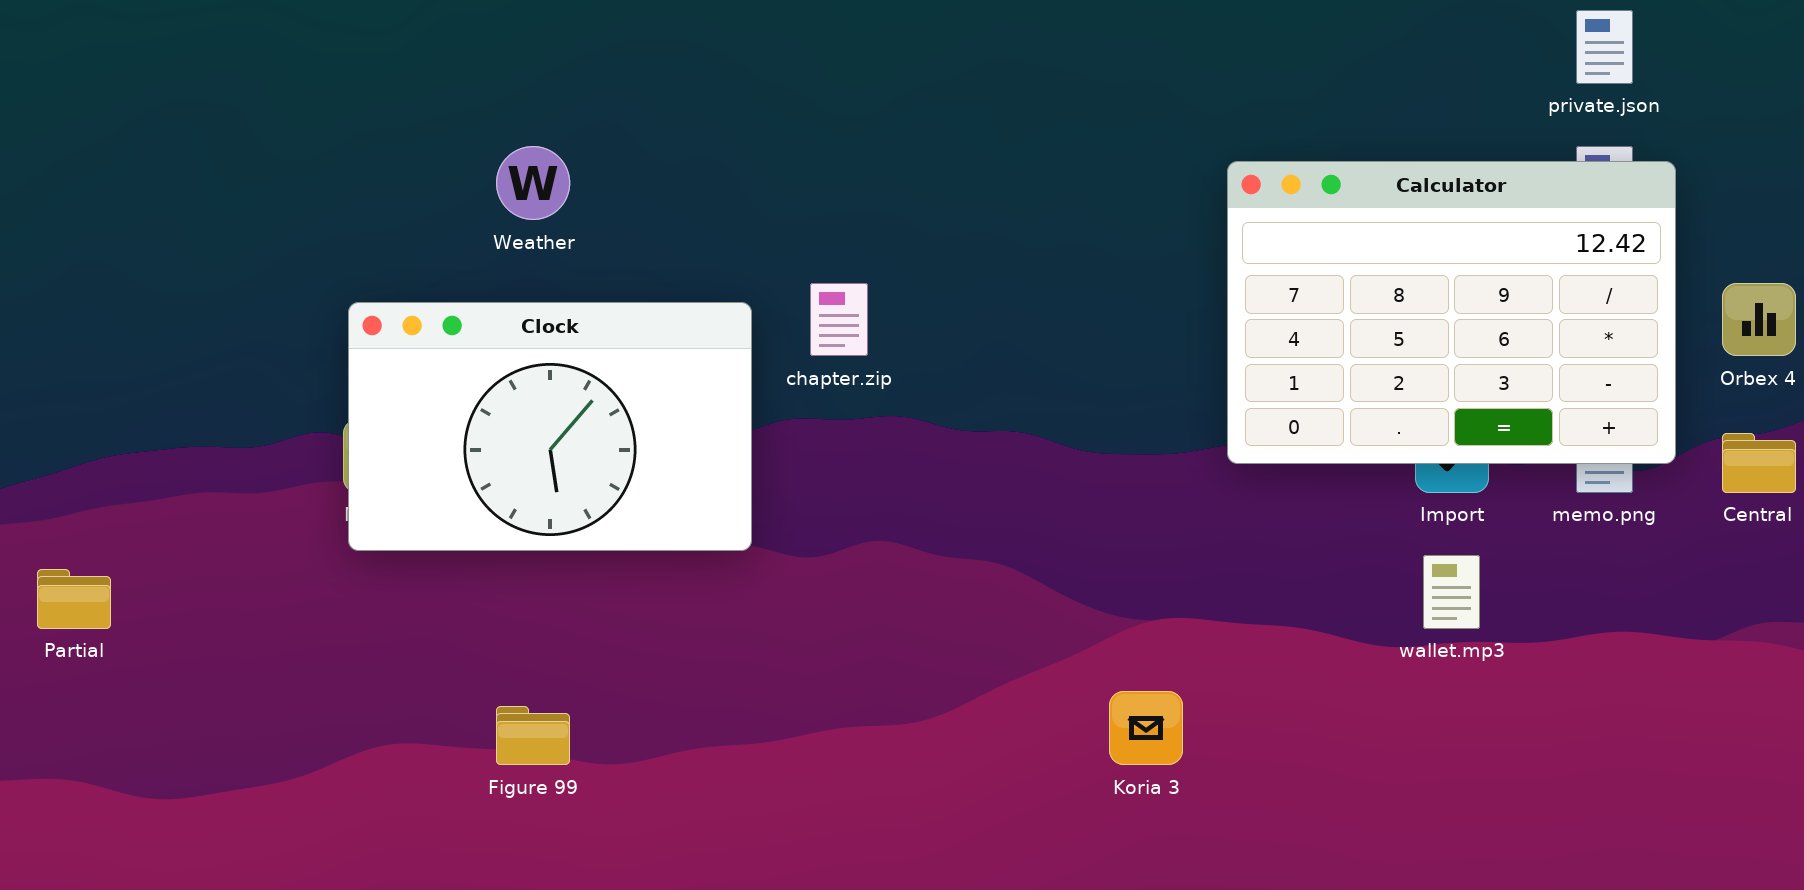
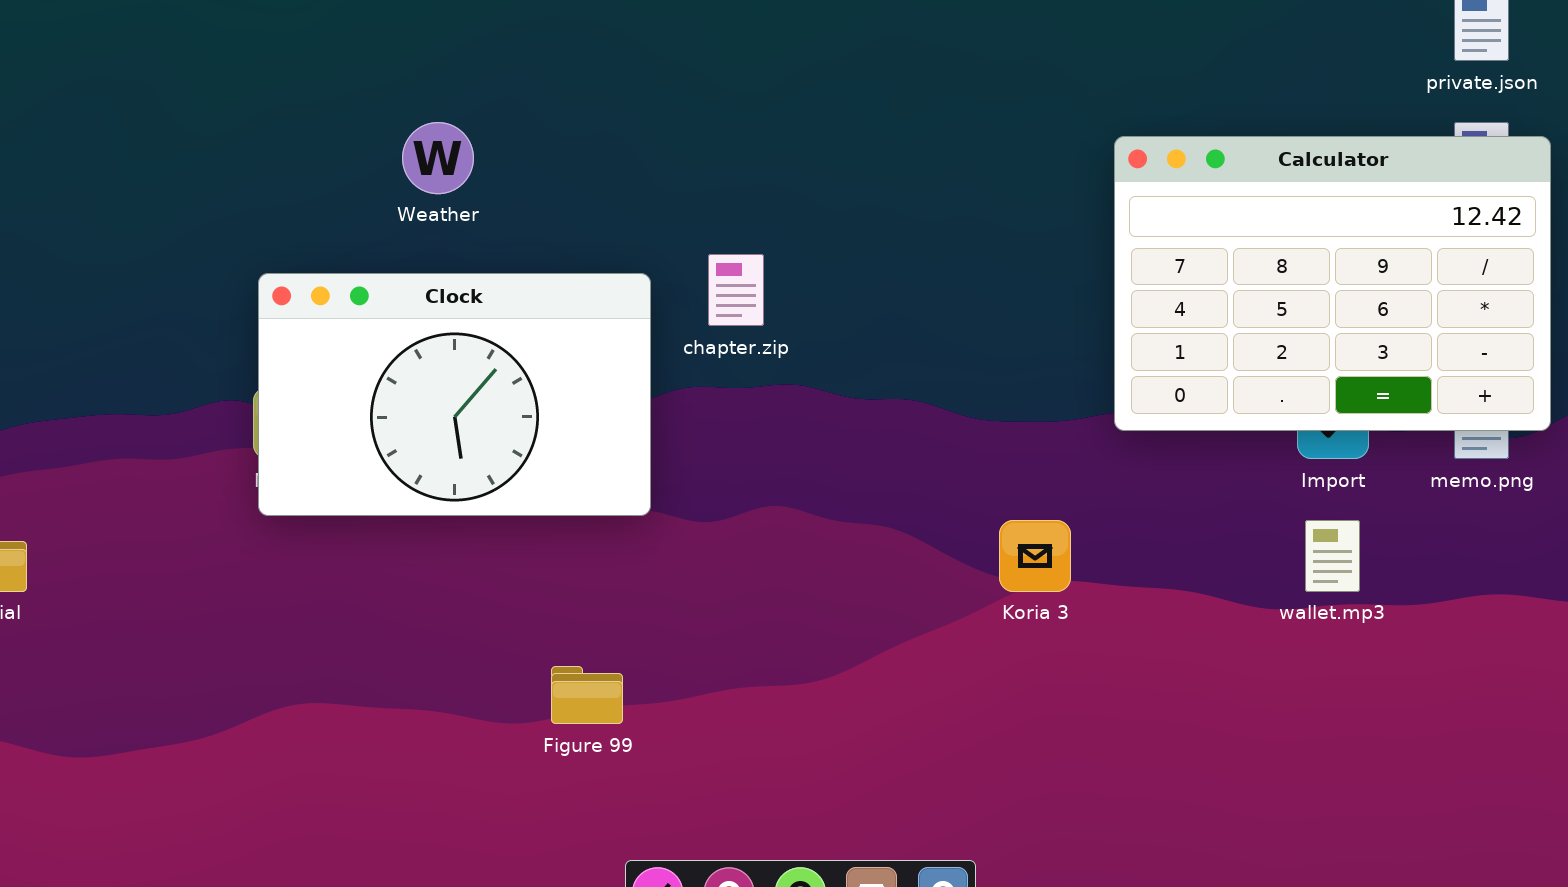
Koria 3: [1109,691,1183,765] -> [999,520,1071,592], moved
Figure 99: [496,706,570,765] -> [551,666,623,724], moved

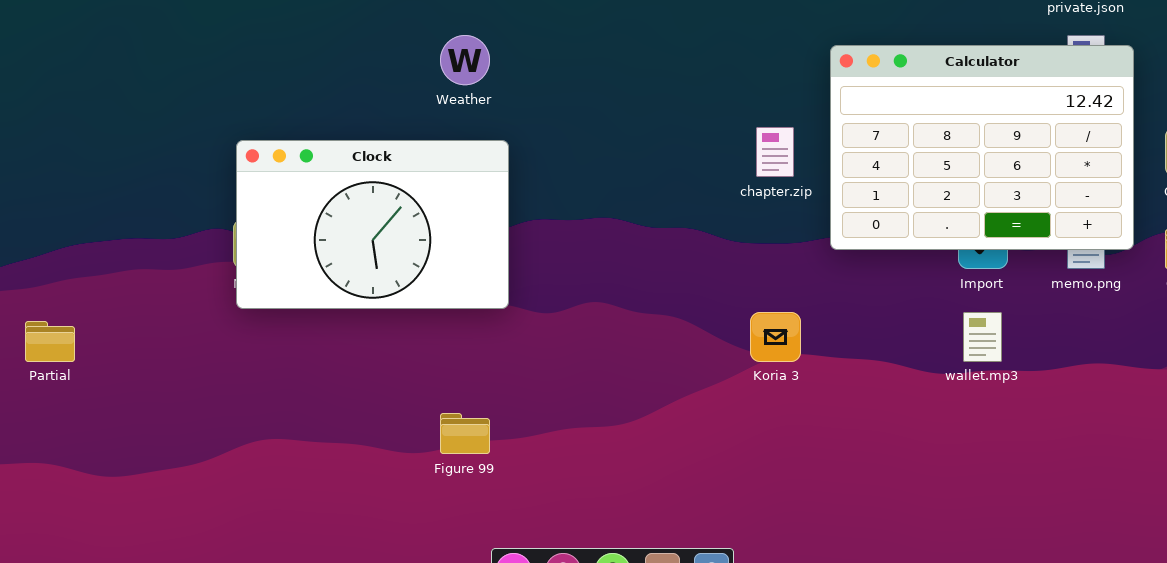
Weather: [402,122,474,194] -> [440,35,490,85], moved
chapter.zip: [708,254,764,326] -> [756,127,794,177], moved

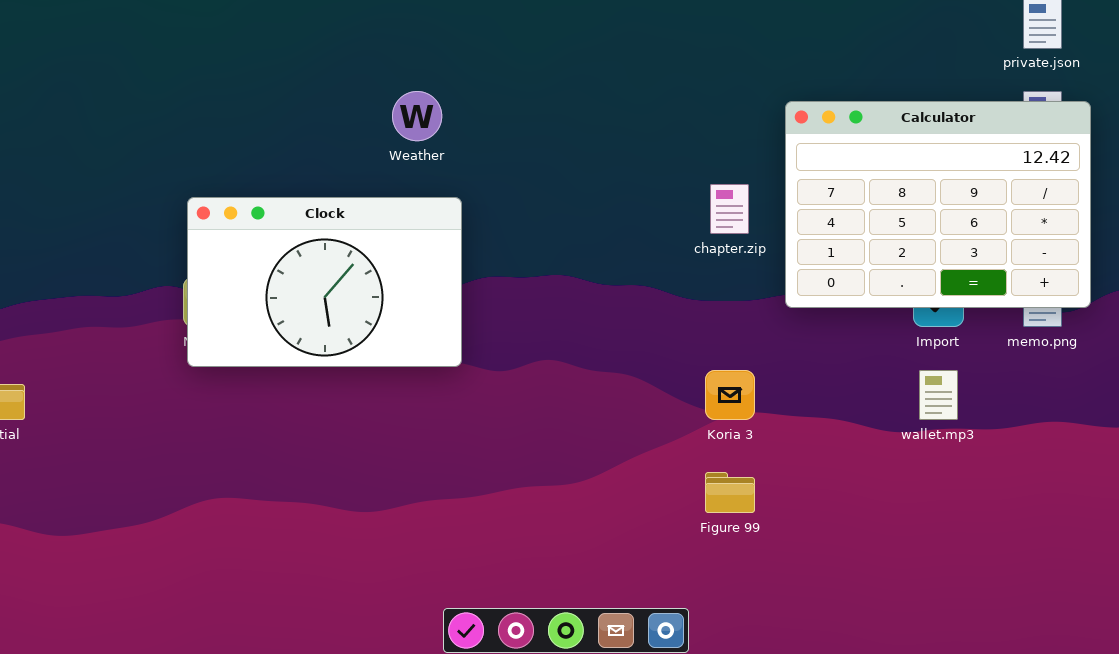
Figure 99: [440,413,490,454] -> [705,472,755,513], moved

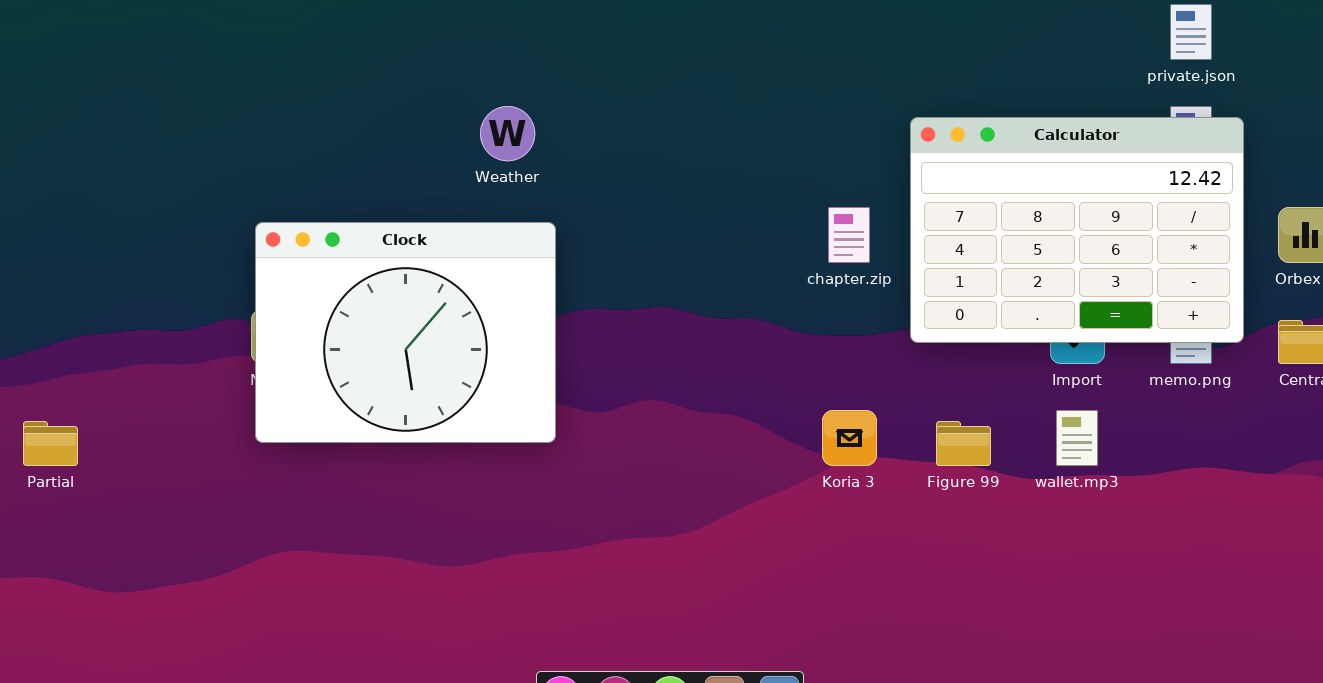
Clock: [187,197,462,367] -> [255,222,556,443], resized
Figure 99: [705,472,755,513] -> [936,421,991,466], moved

